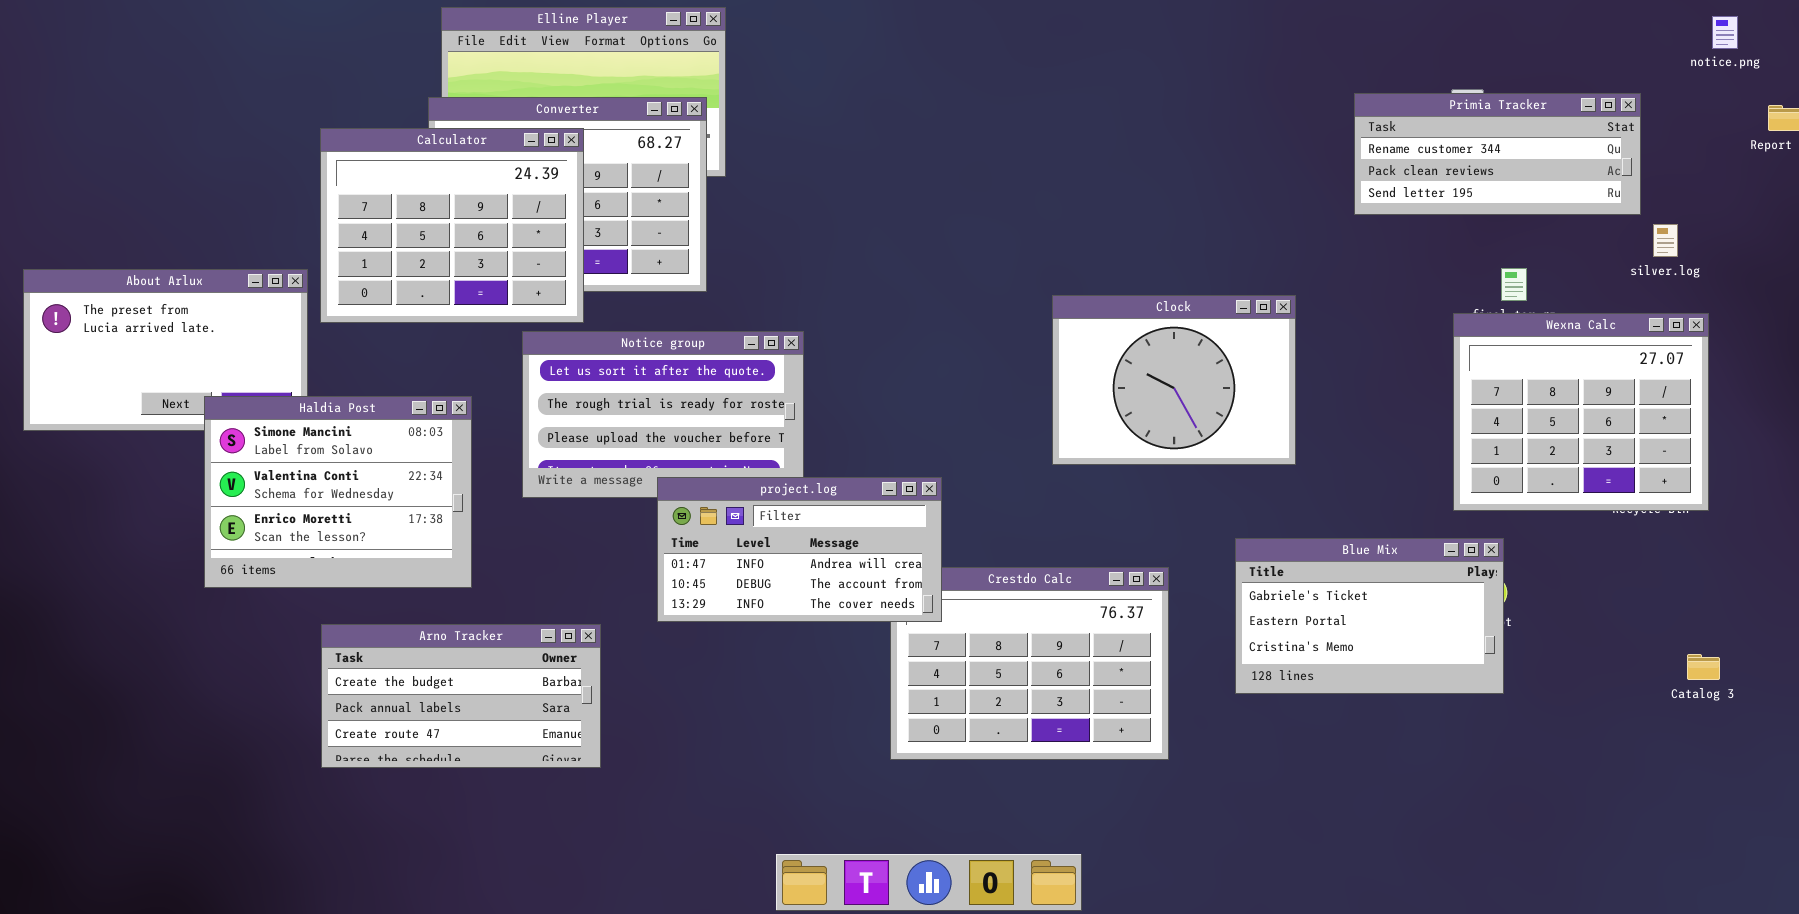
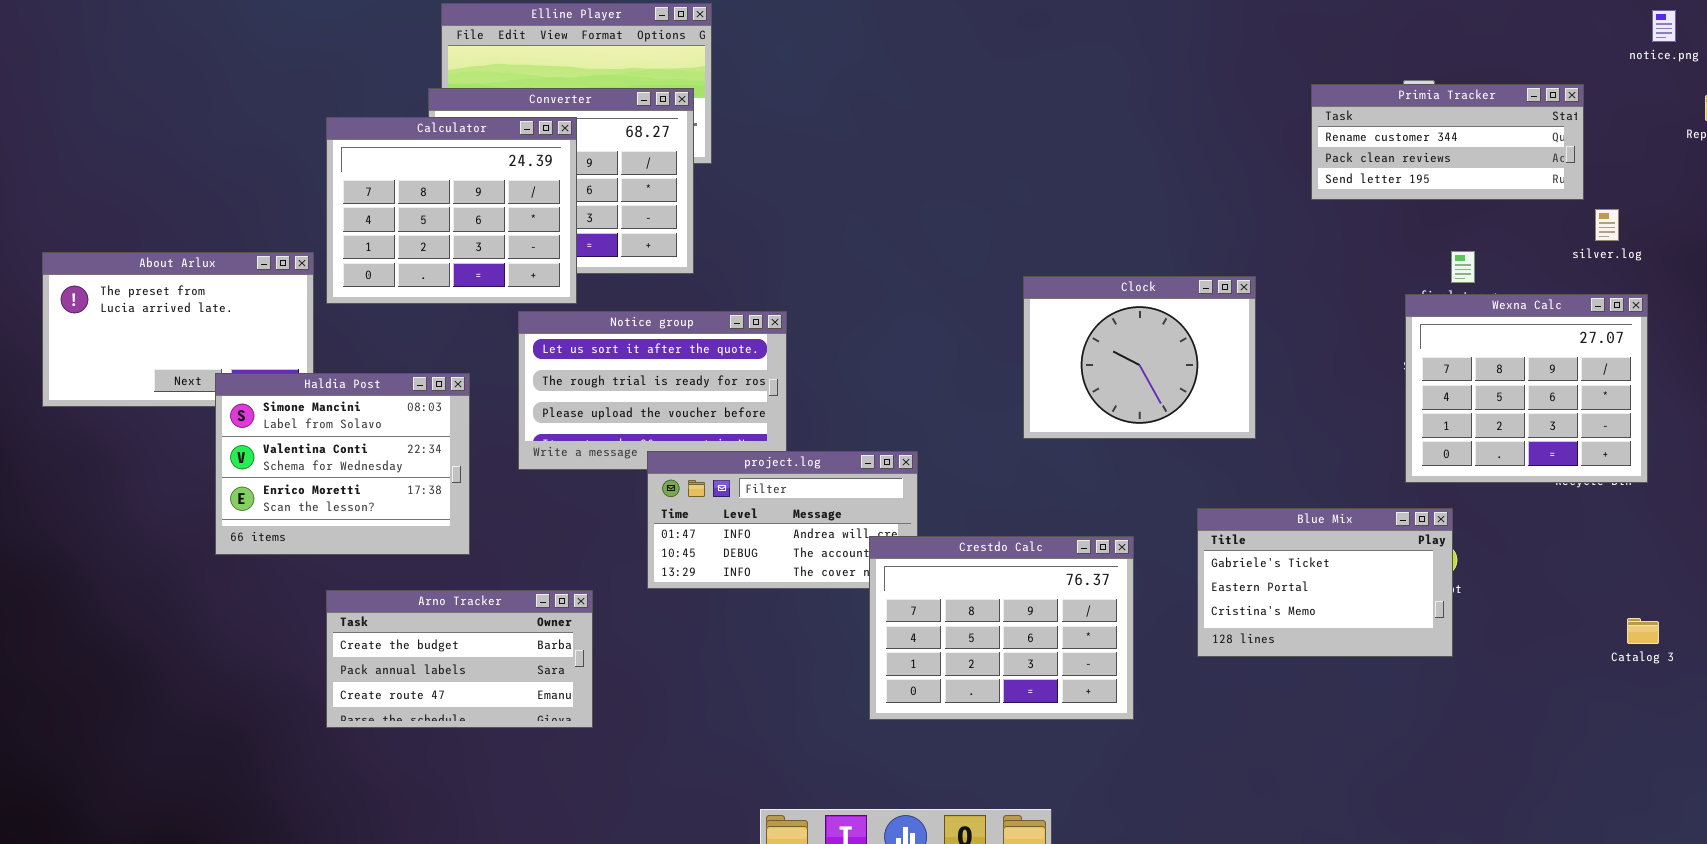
Crestdo Calc: [890,567,1169,760] -> [869,536,1134,720], raised

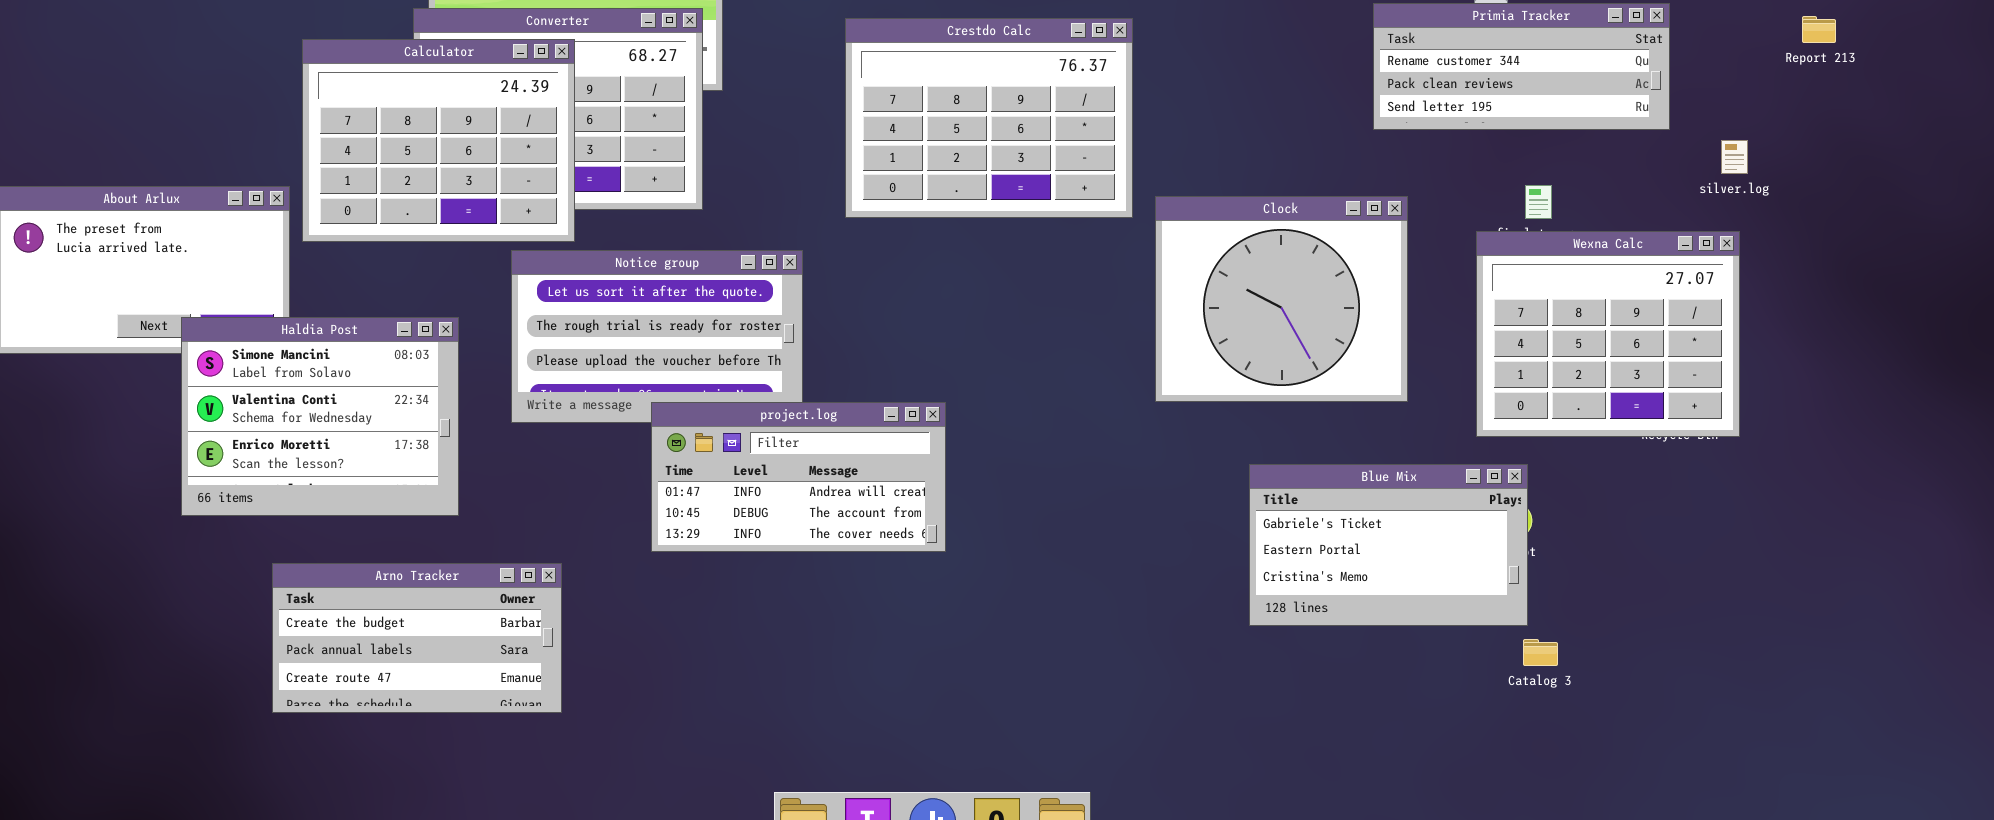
silver.log: [1595,209,1619,241] -> [1721,140,1748,174], moved
Clock: [1023,276,1256,439] -> [1155,196,1408,402], moved, resized
Crestdo Calc: [869,536,1134,720] -> [845,18,1133,218], moved
Arno Tracker: [326,590,593,728] -> [272,563,562,713], moved
Catalog 3: [1627,618,1659,644] -> [1523,639,1558,666], moved

